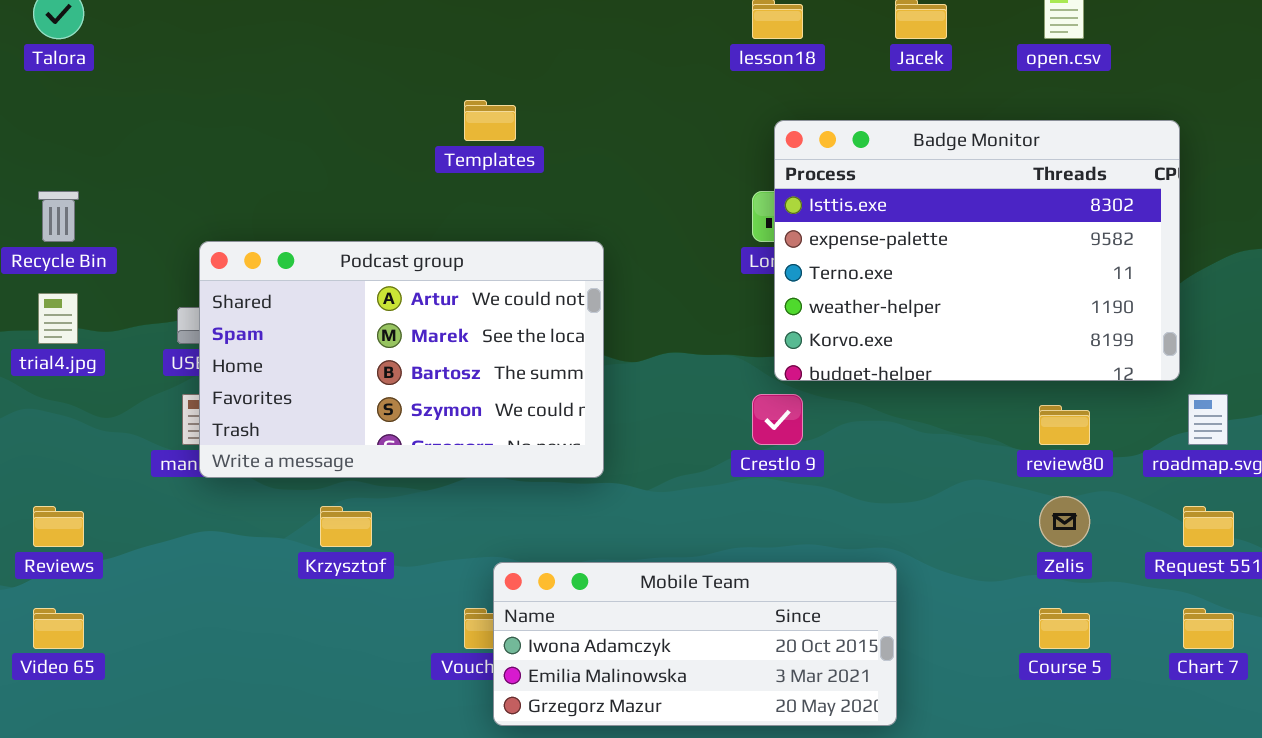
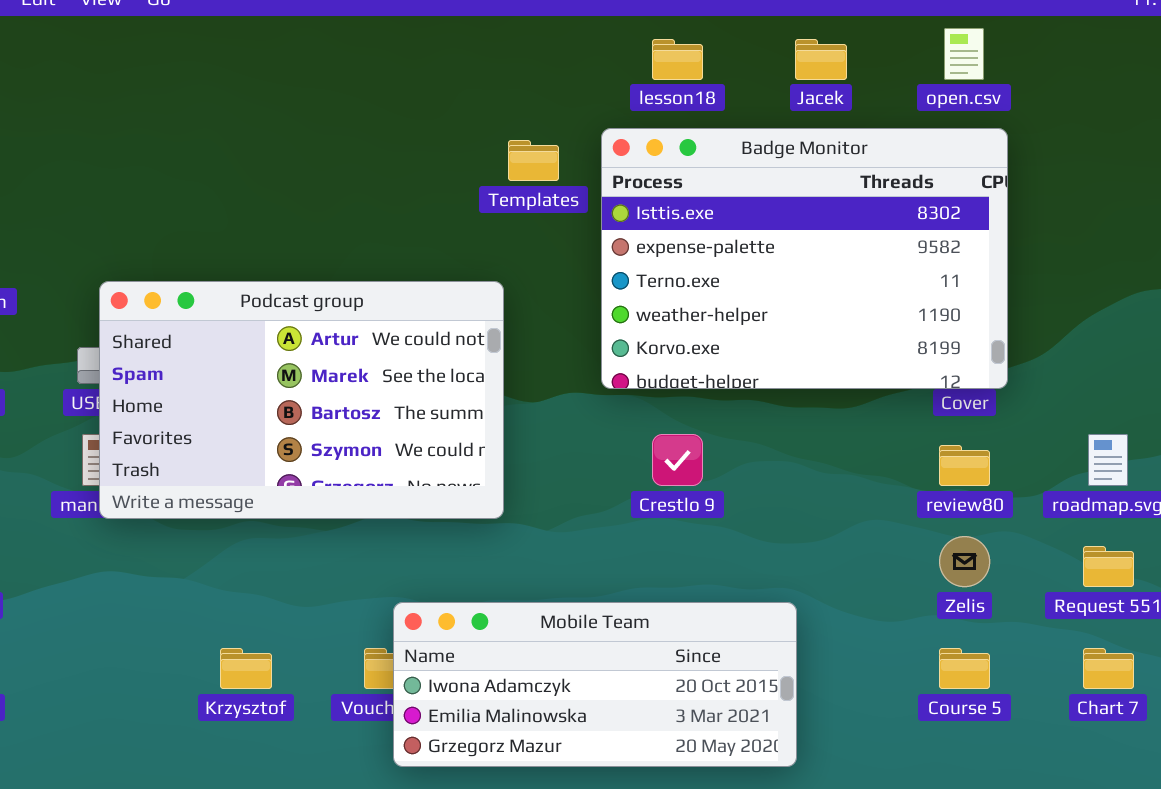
Templates: [464,100,516,141] -> [508,140,559,181], moved
Badge Monitor: [774,120,1180,381] -> [601,128,1008,389], moved
Krzysztof: [320,506,372,547] -> [220,648,272,689], moved

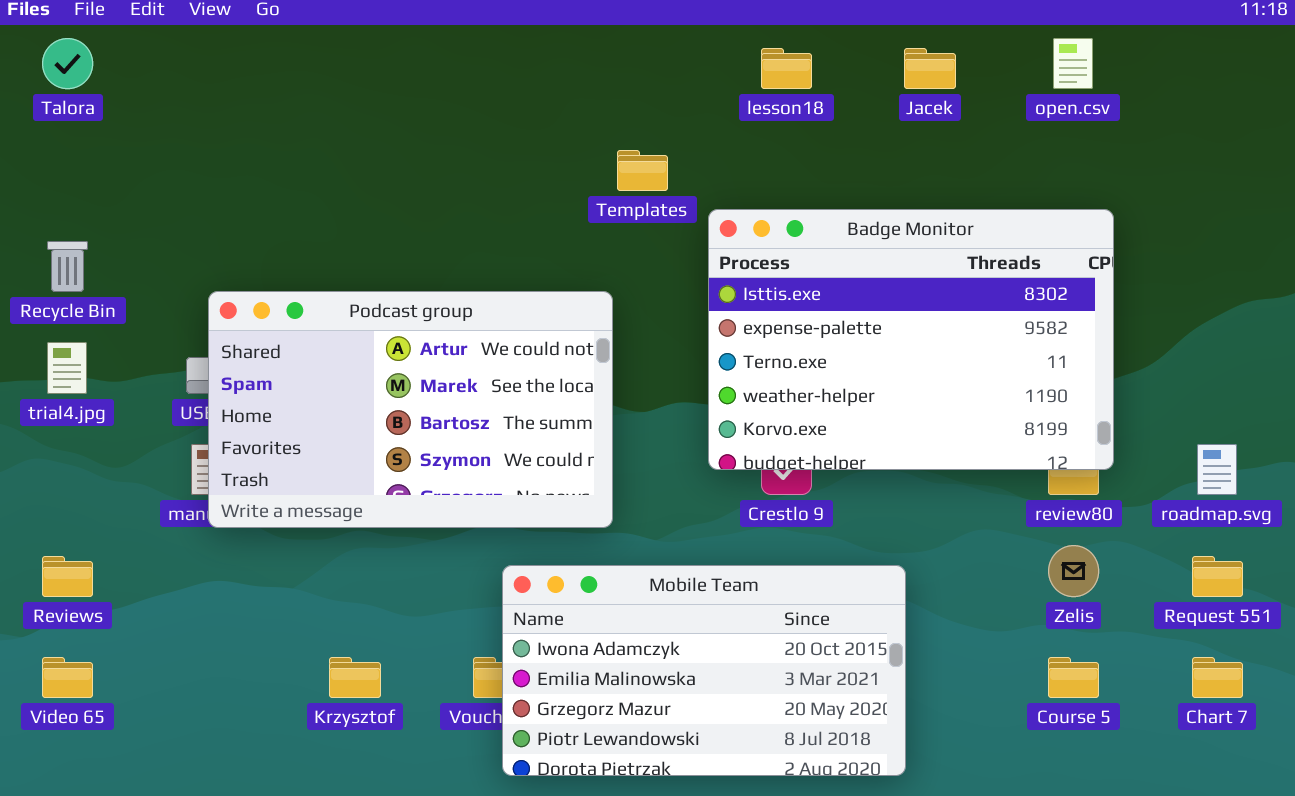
Badge Monitor: [601,128,1008,389] -> [708,209,1114,470], moved
Mobile Team: [393,602,797,767] -> [502,565,906,776], resized

